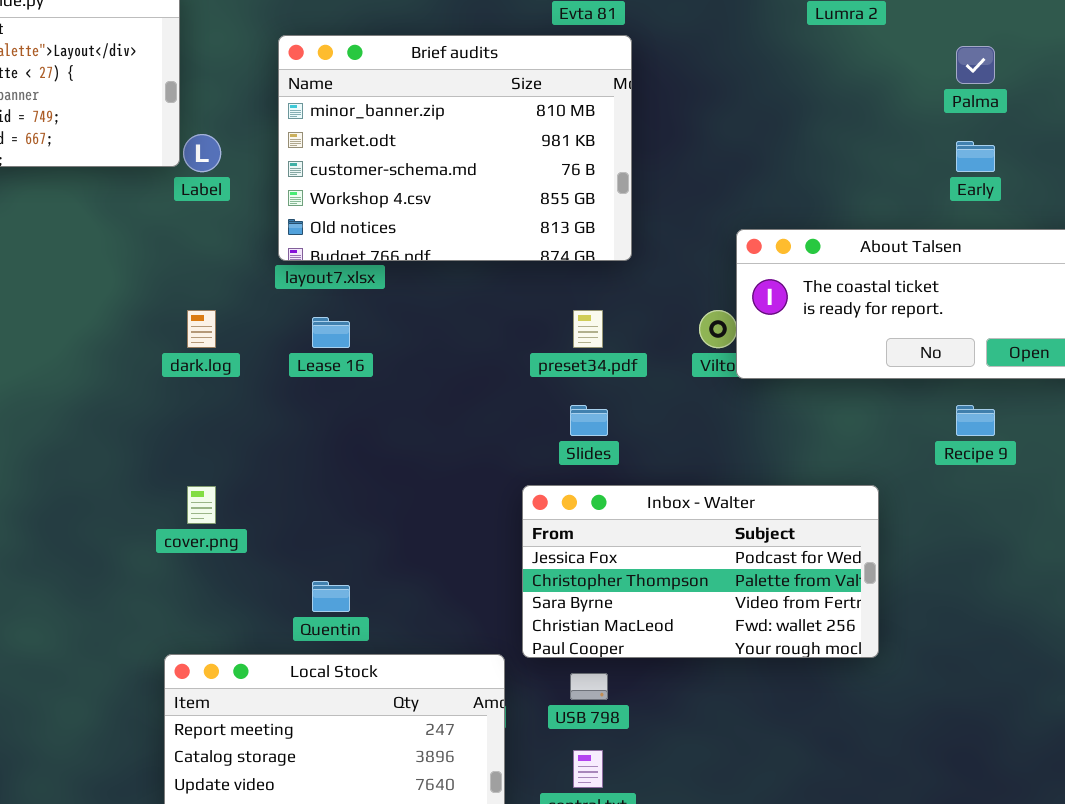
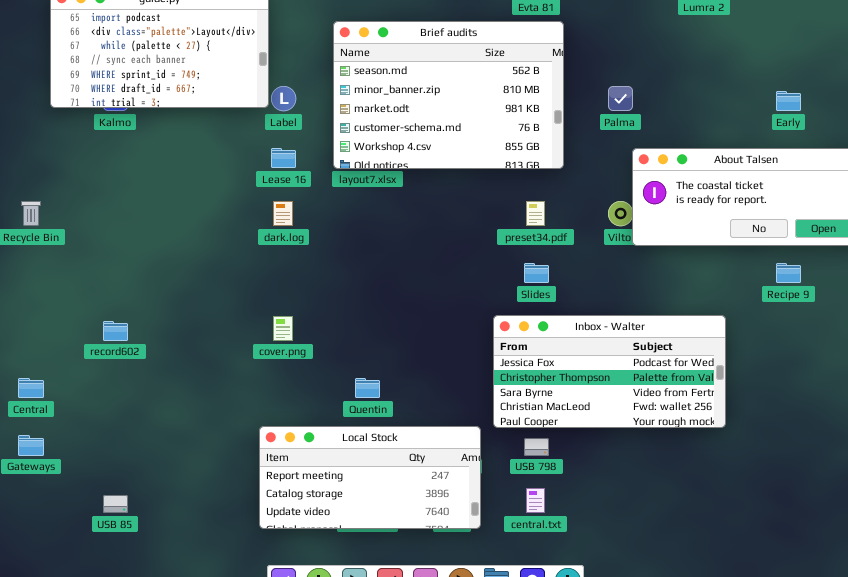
Brief audits: [278,35,632,261] -> [333,21,564,169], scrolled up 1 row
Palma: [956,46,995,84] -> [608,86,633,111], moved
Lease 16: [312,317,350,348] -> [271,148,296,168], moved

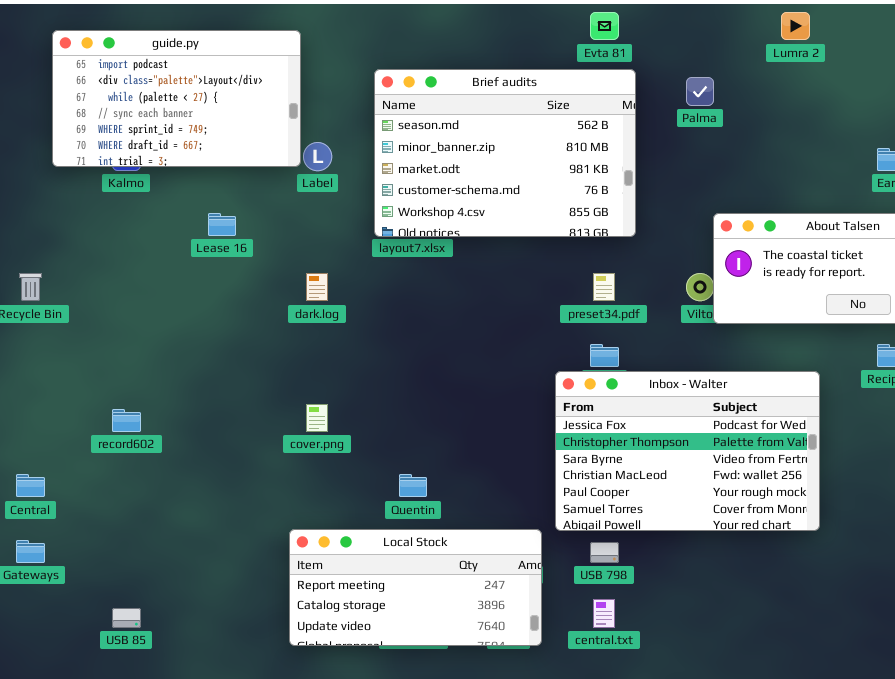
Palma: [608,86,633,111] -> [686,77,714,106], moved
Lease 16: [271,148,296,168] -> [208,213,236,236], moved
Inbox - Walter: [493,315,726,428] -> [555,371,820,531], resized

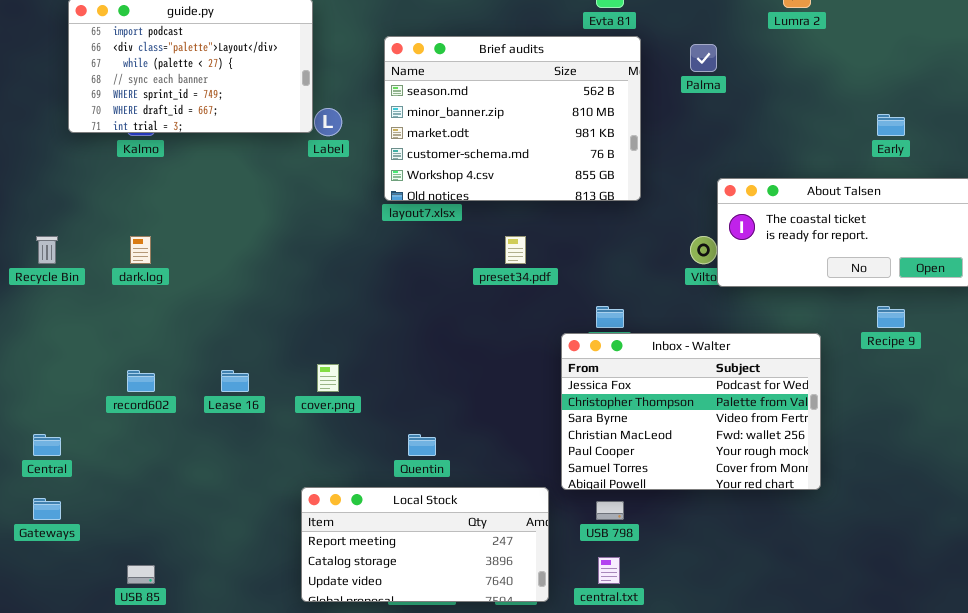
Lease 16: [208,213,236,236] -> [221,370,249,392], moved
dark.log: [306,273,328,301] -> [130,236,151,264], moved
preset34.pdf: [593,273,615,301] -> [505,236,526,264], moved

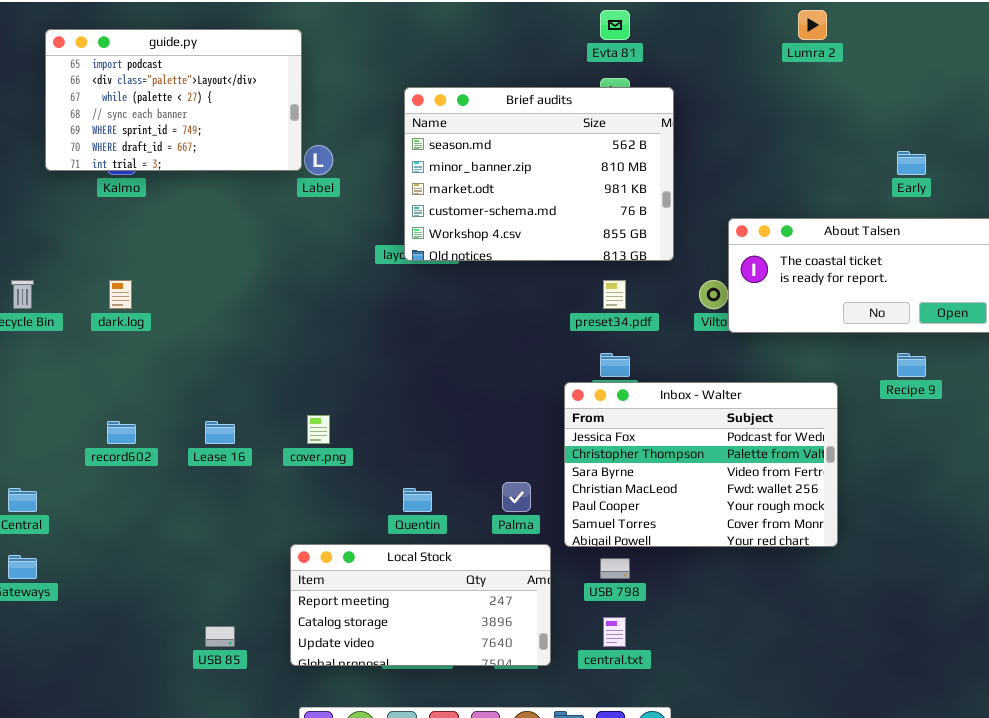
Brief audits: [384,36,641,201] -> [404,87,674,261], moved
Palma: [690,44,717,72] -> [502,482,531,512], moved
preset34.pdf: [505,236,526,264] -> [603,280,626,309], moved
USB 85: [127,565,155,584] -> [205,626,235,647], moved

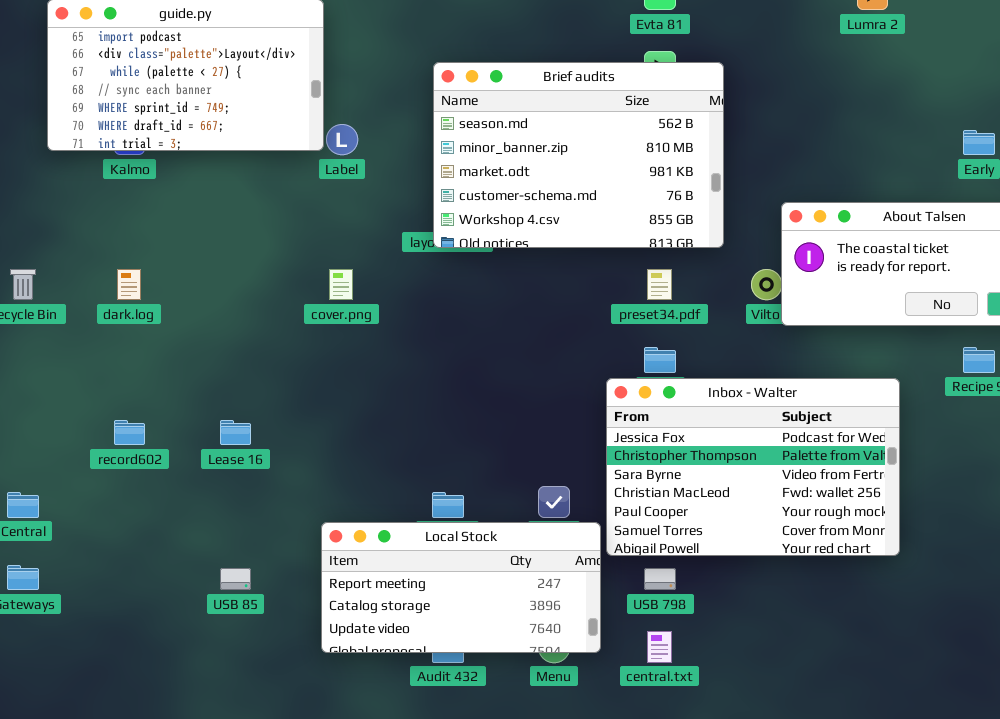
cover.png: [307,415,330,444] -> [329,269,353,300], moved
Local Stock: [290,544,551,666] -> [321,522,601,653], moved
USB 85: [205,626,235,647] -> [220,568,251,590], moved

